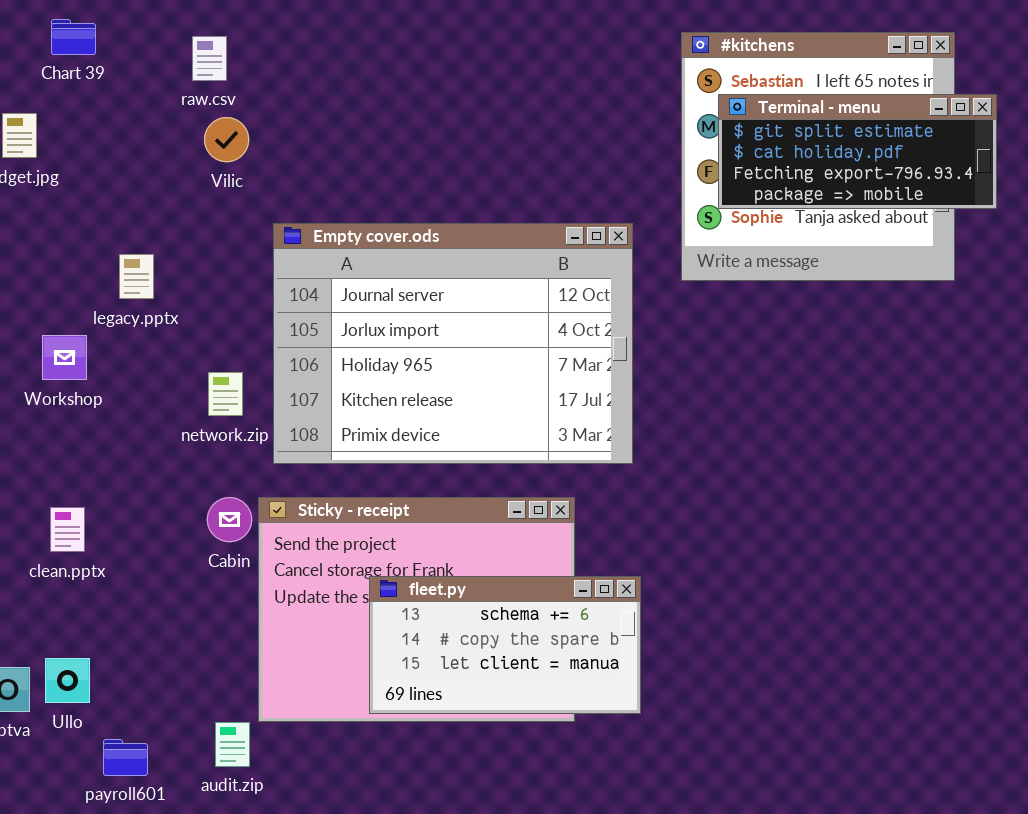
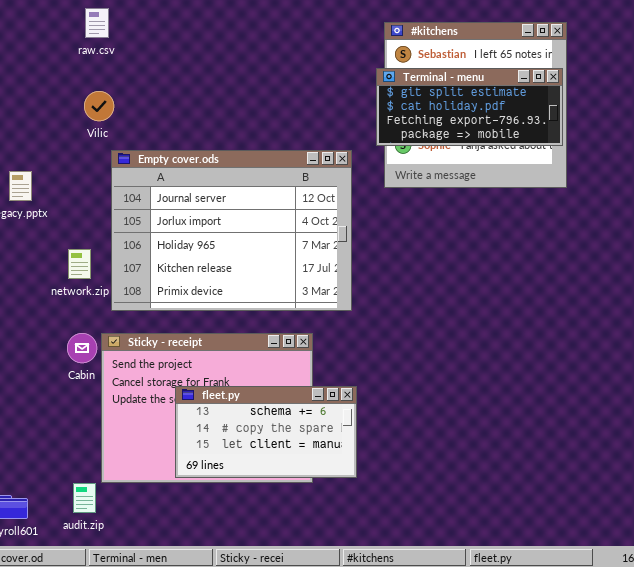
raw.csv: [192,36,227,81] -> [85,8,109,38], moved
Terminal - menu: [718,94,997,209] -> [376,68,563,146], moved
Vilic: [204,117,249,162] -> [84,91,114,121], moved

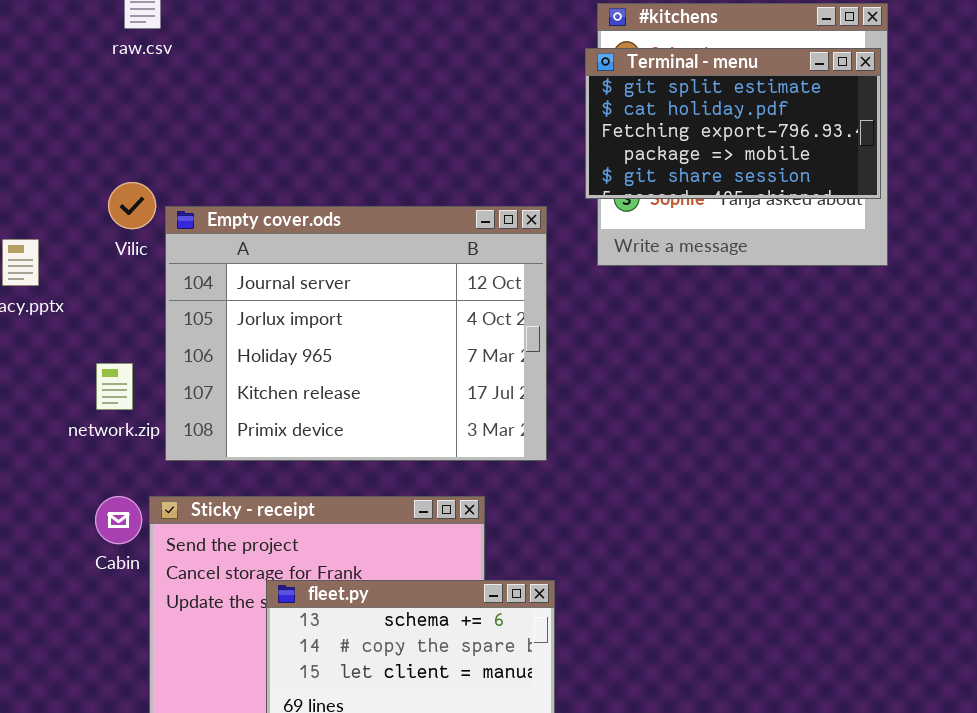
Terminal - menu: [376,68,563,146] -> [585,48,881,199], resized
Vilic: [84,91,114,121] -> [108,182,156,229], moved

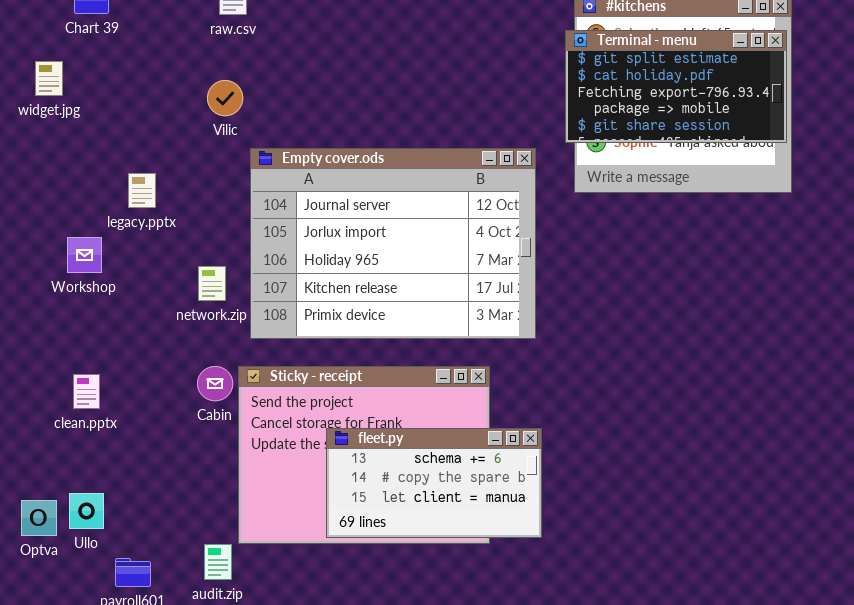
Vilic: [108,182,156,229] -> [207,80,243,116], moved

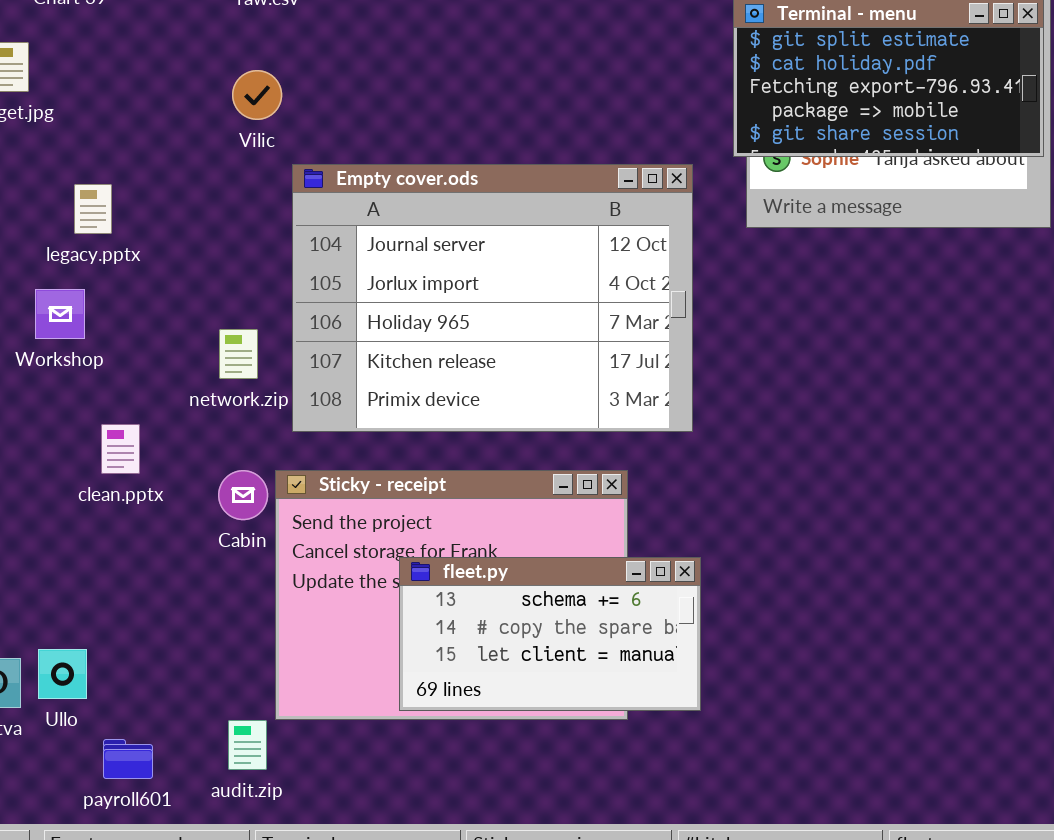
legacy.pptx: [128,173,156,208] -> [74,184,112,234], moved
clean.pptx: [73,374,100,409] -> [101,424,140,474], moved

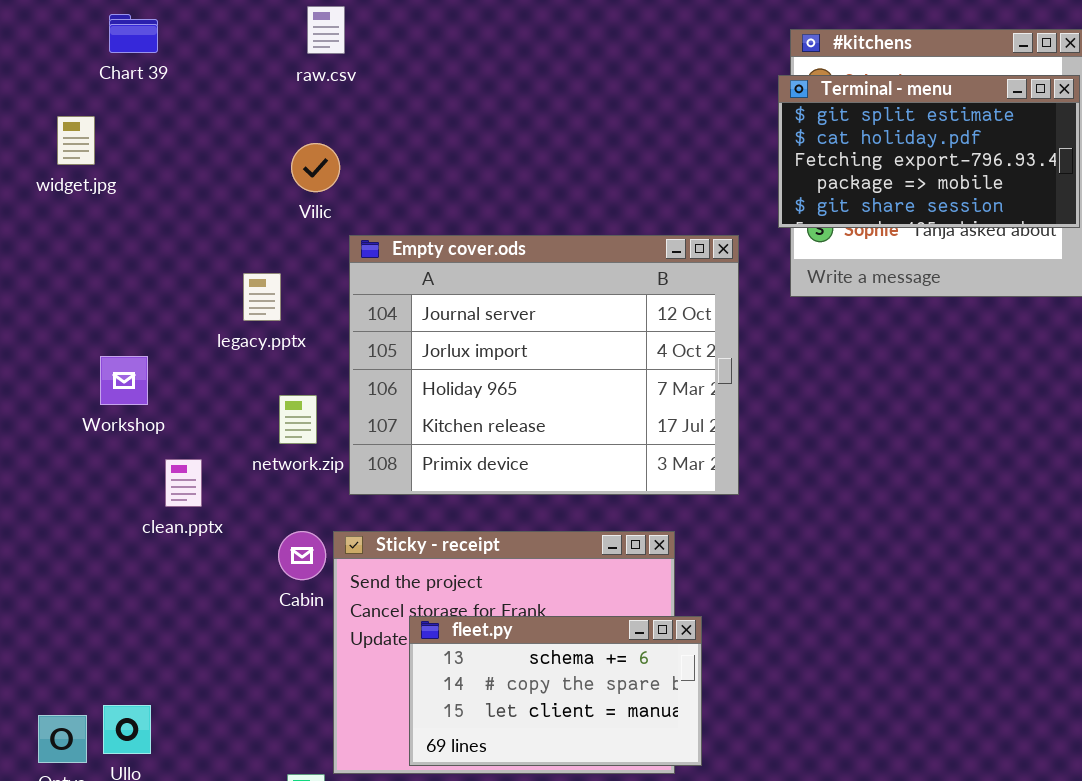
legacy.pptx: [74,184,112,234] -> [243,273,281,321], moved
clean.pptx: [101,424,140,474] -> [165,459,202,507], moved
fleet.py: [399,557,701,711] -> [409,616,702,766], moved

